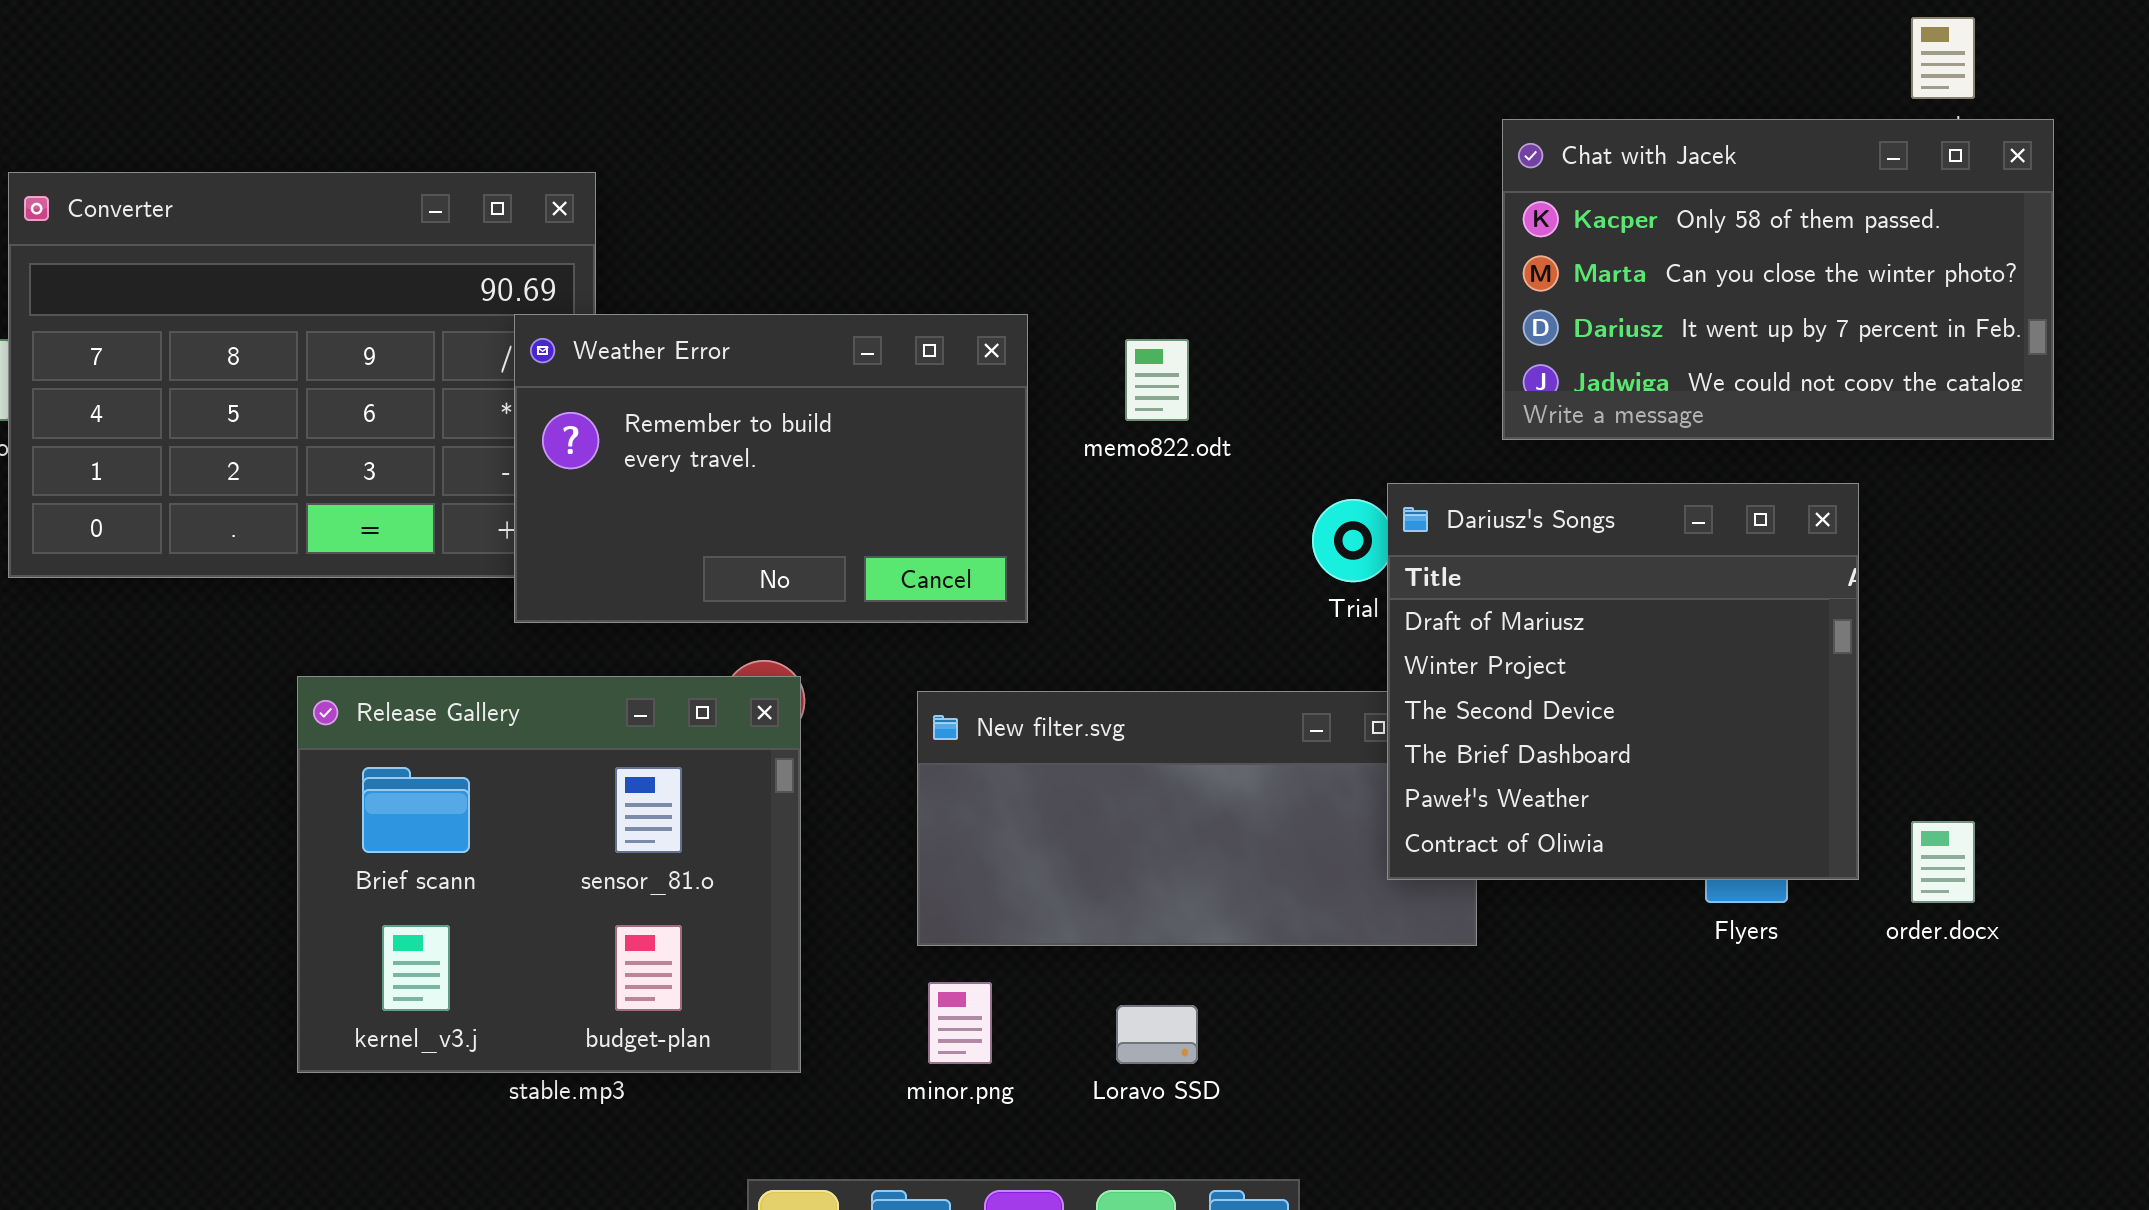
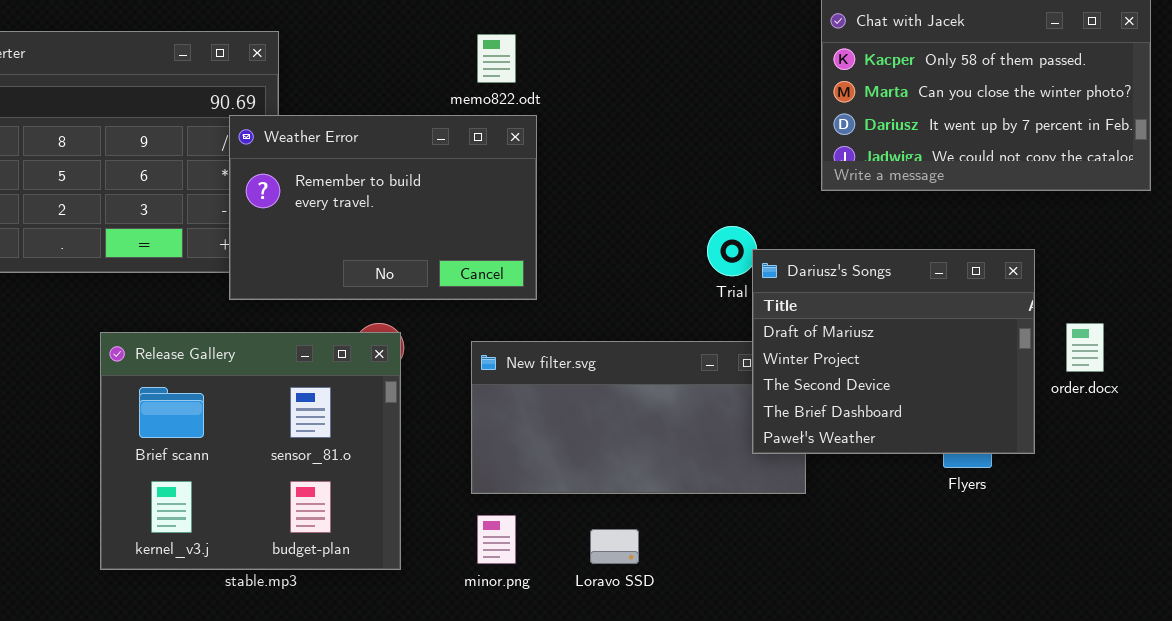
memo822.odt: [1125,339,1189,421] -> [477,34,516,83], moved
Dariusz's Songs: [1387,483,1859,880] -> [752,249,1035,454], resized
order.docx: [1911,821,1975,903] -> [1066,323,1104,372], moved

